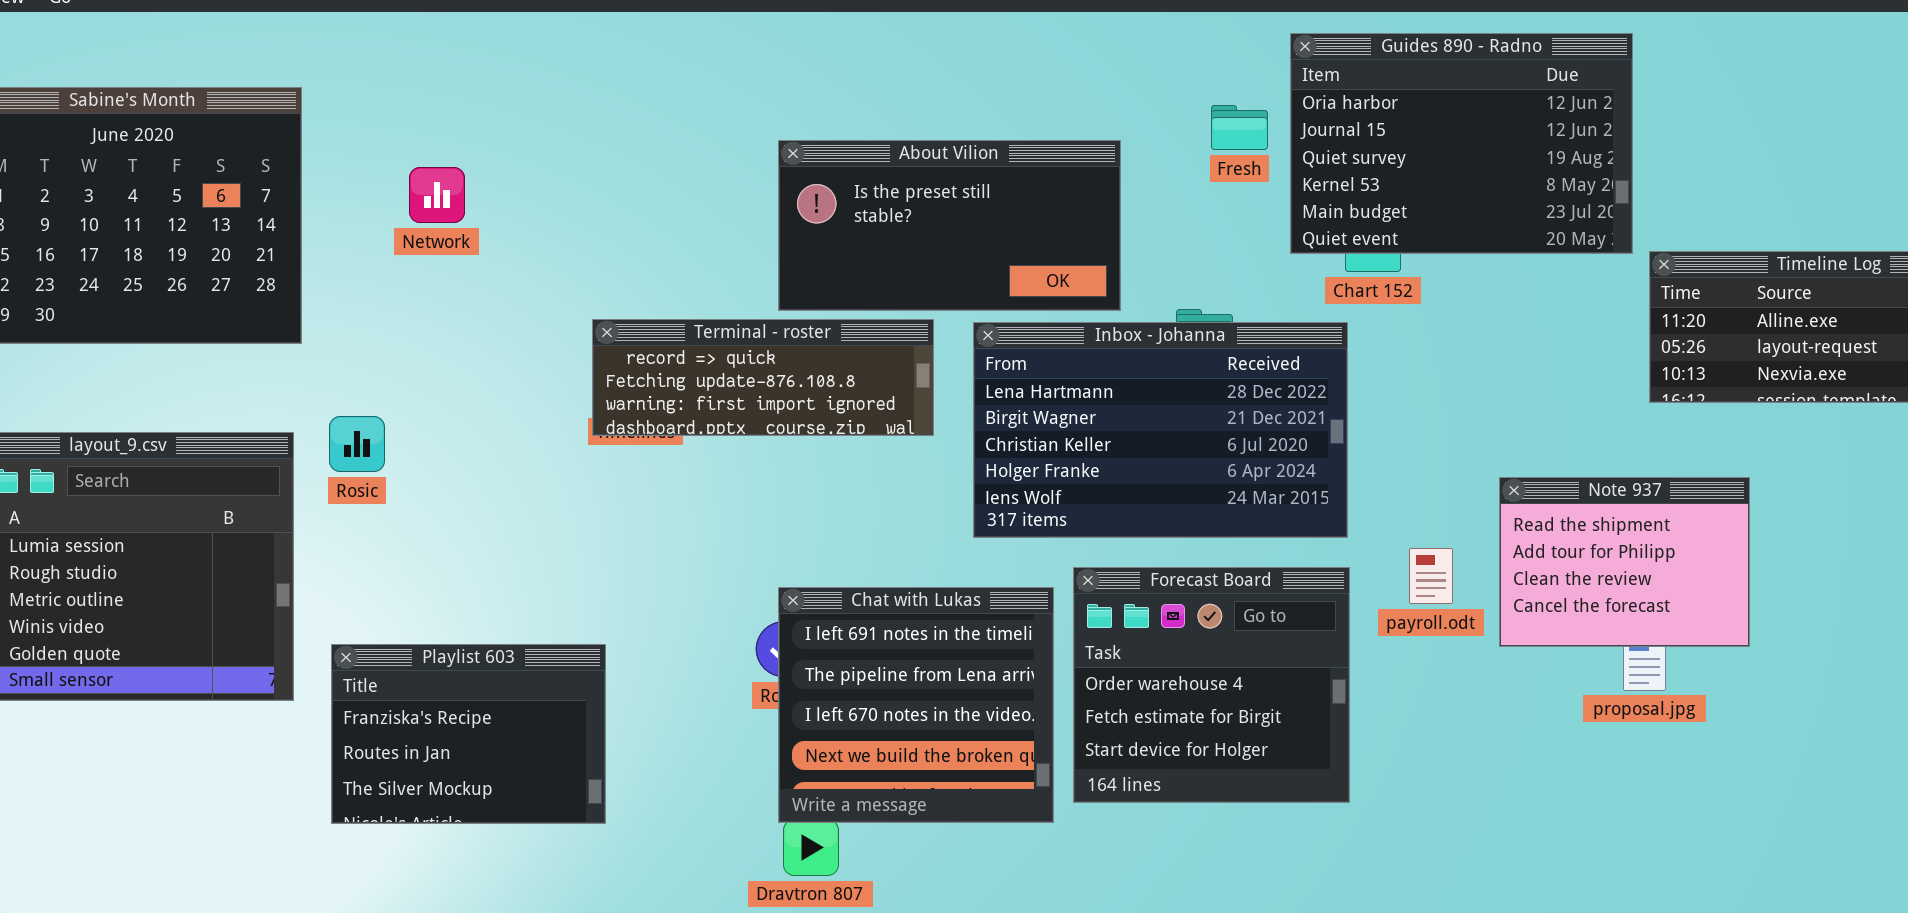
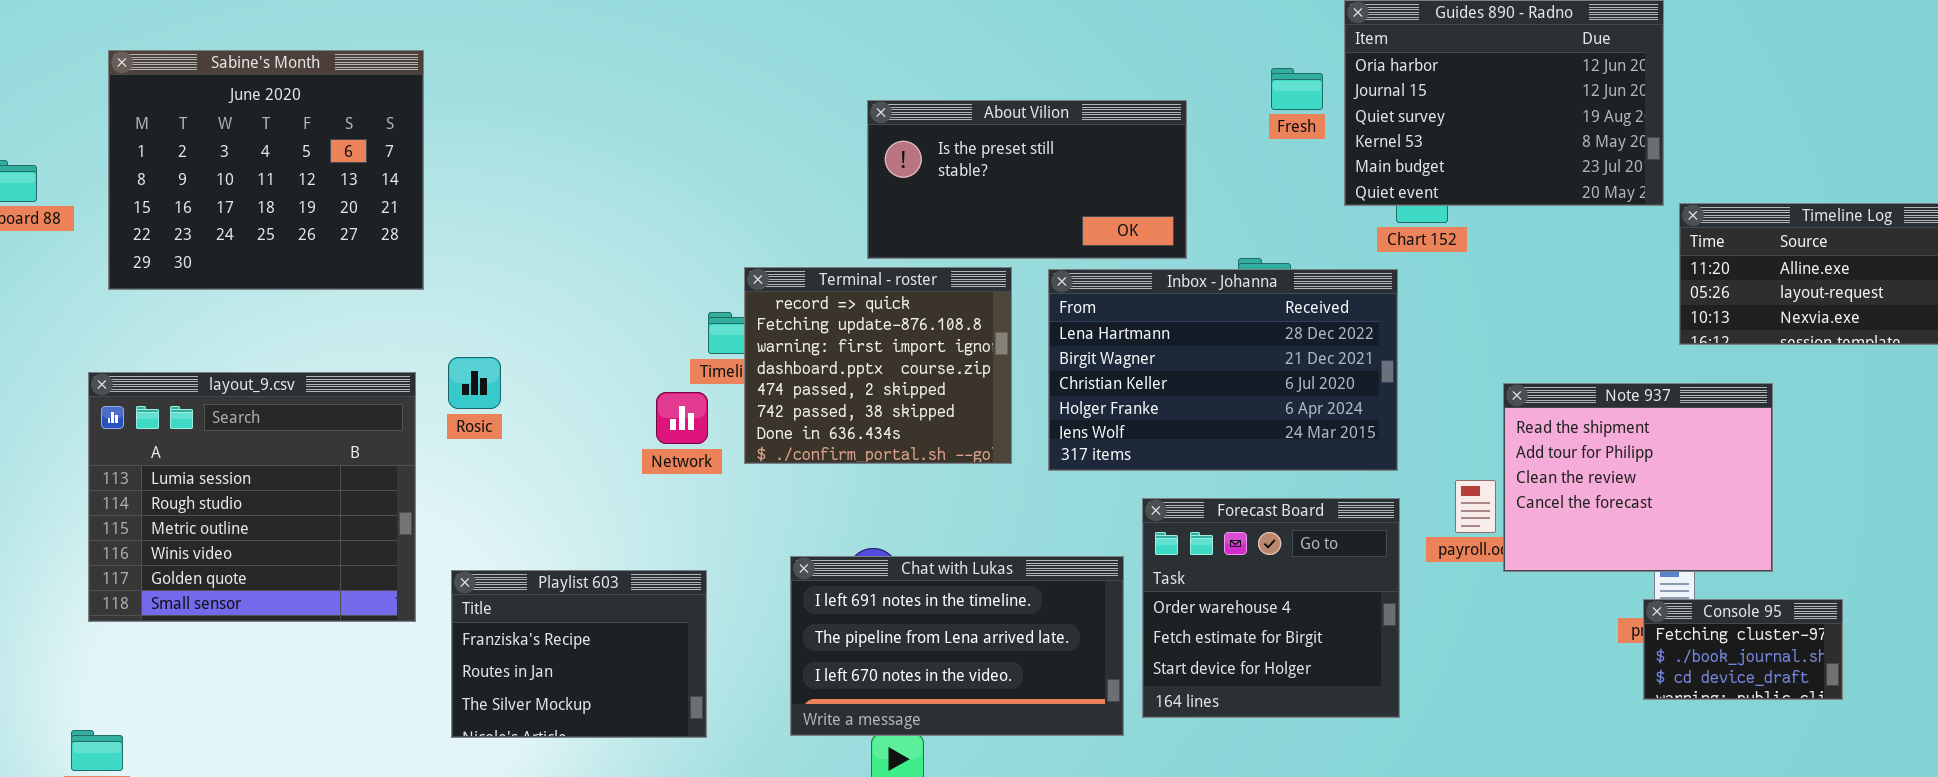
Network: [409,167,465,223] -> [656,392,708,444], moved
Terminal - roster: [592,319,934,436] -> [744,267,1012,464], resized
Note 937: [1499,477,1750,647] -> [1503,383,1773,572], resized
Chat with Lukas: [778,587,1054,823] -> [790,556,1124,736], resized
Console 95: none -> [1643,599,1843,700], opened

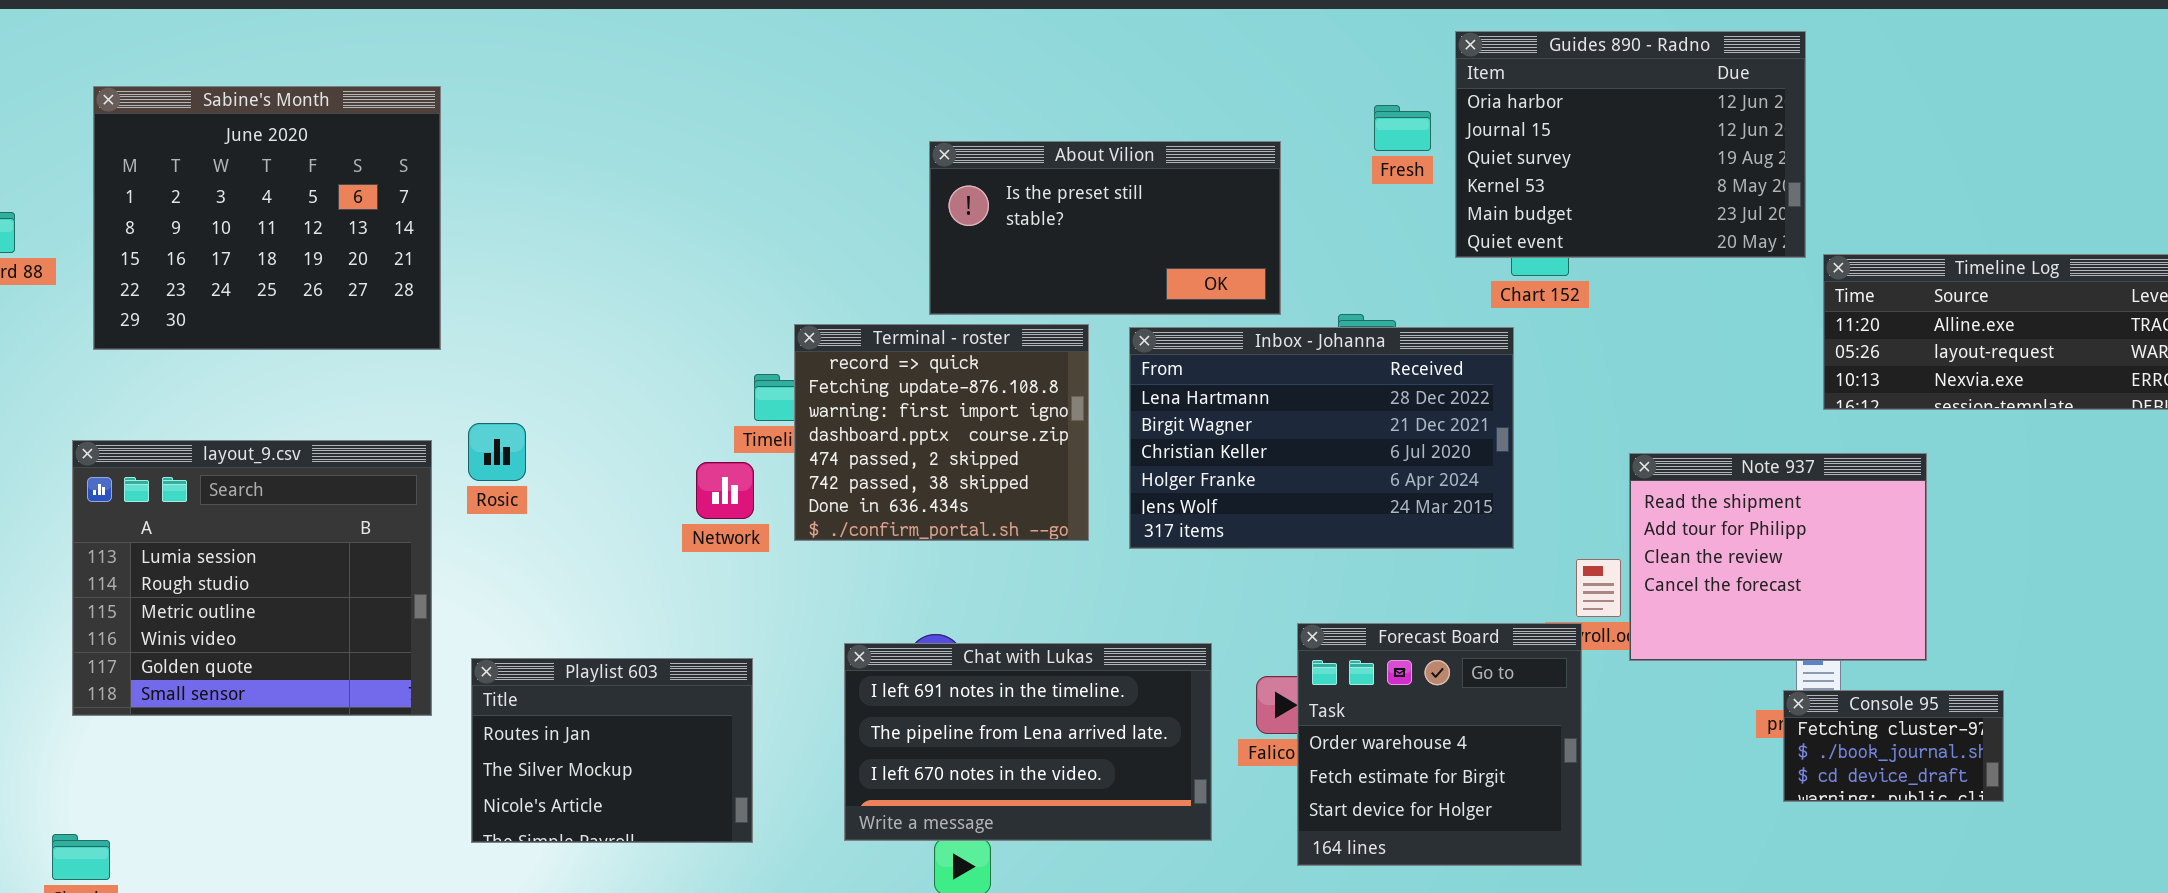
Forecast Board: [1142,498,1400,718] -> [1297,623,1582,866], moved
Playlist 603: [451,570,707,738] -> [471,658,753,843], scrolled down 1 row

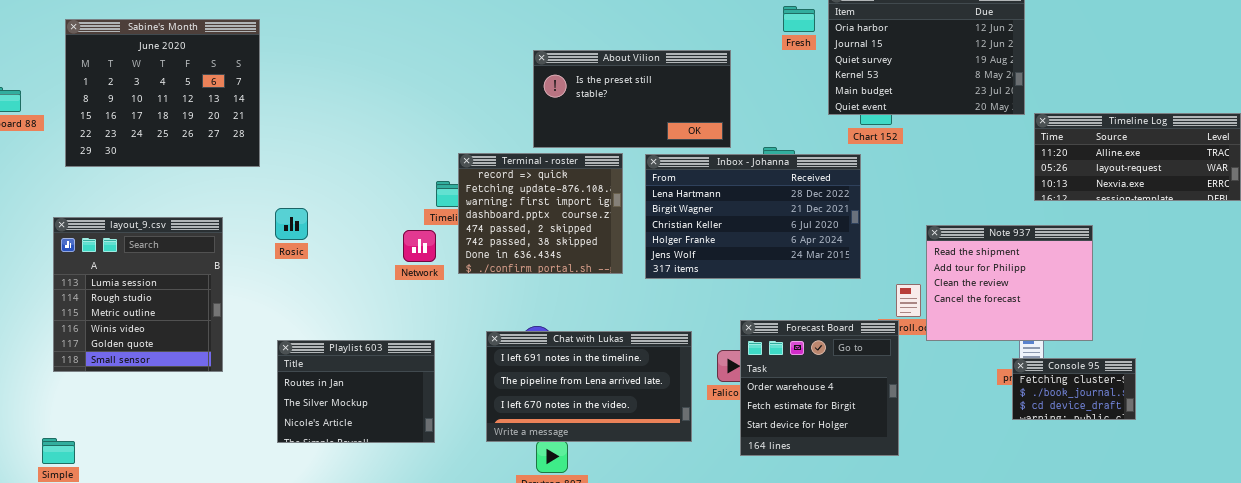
Fresh: [1374,105,1431,151] -> [783,6,815,32], moved
layout_9.csv: [72,440,432,716] -> [53,217,223,372], resized

